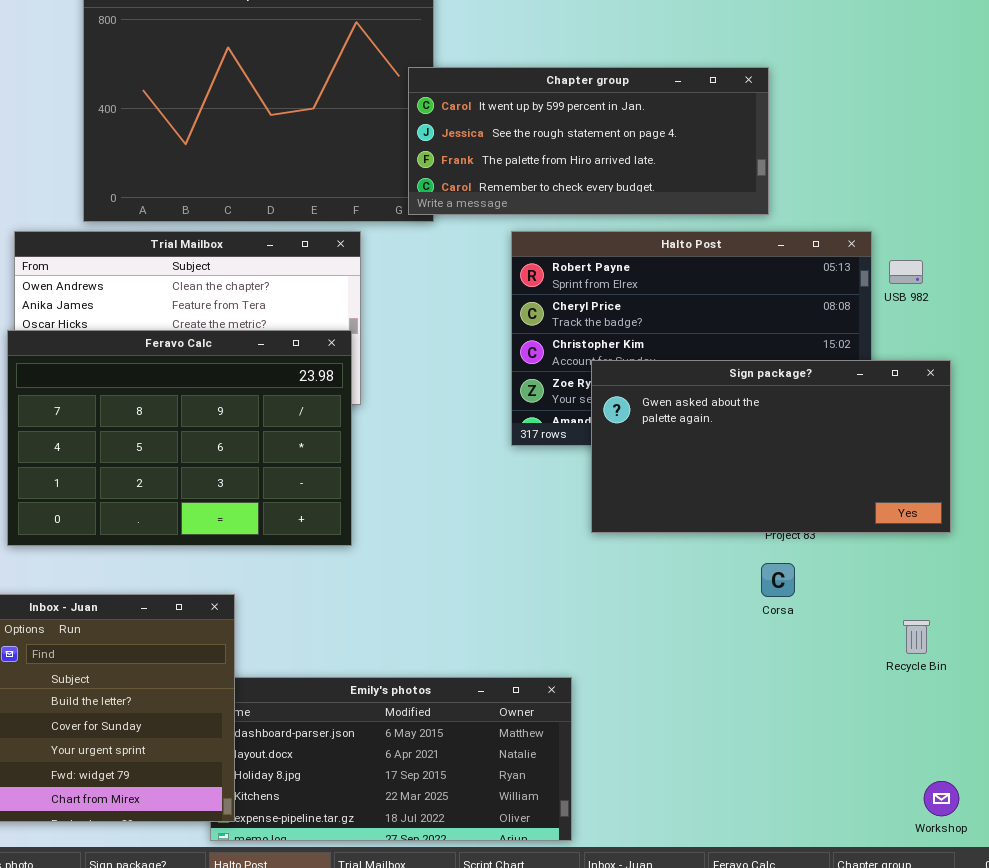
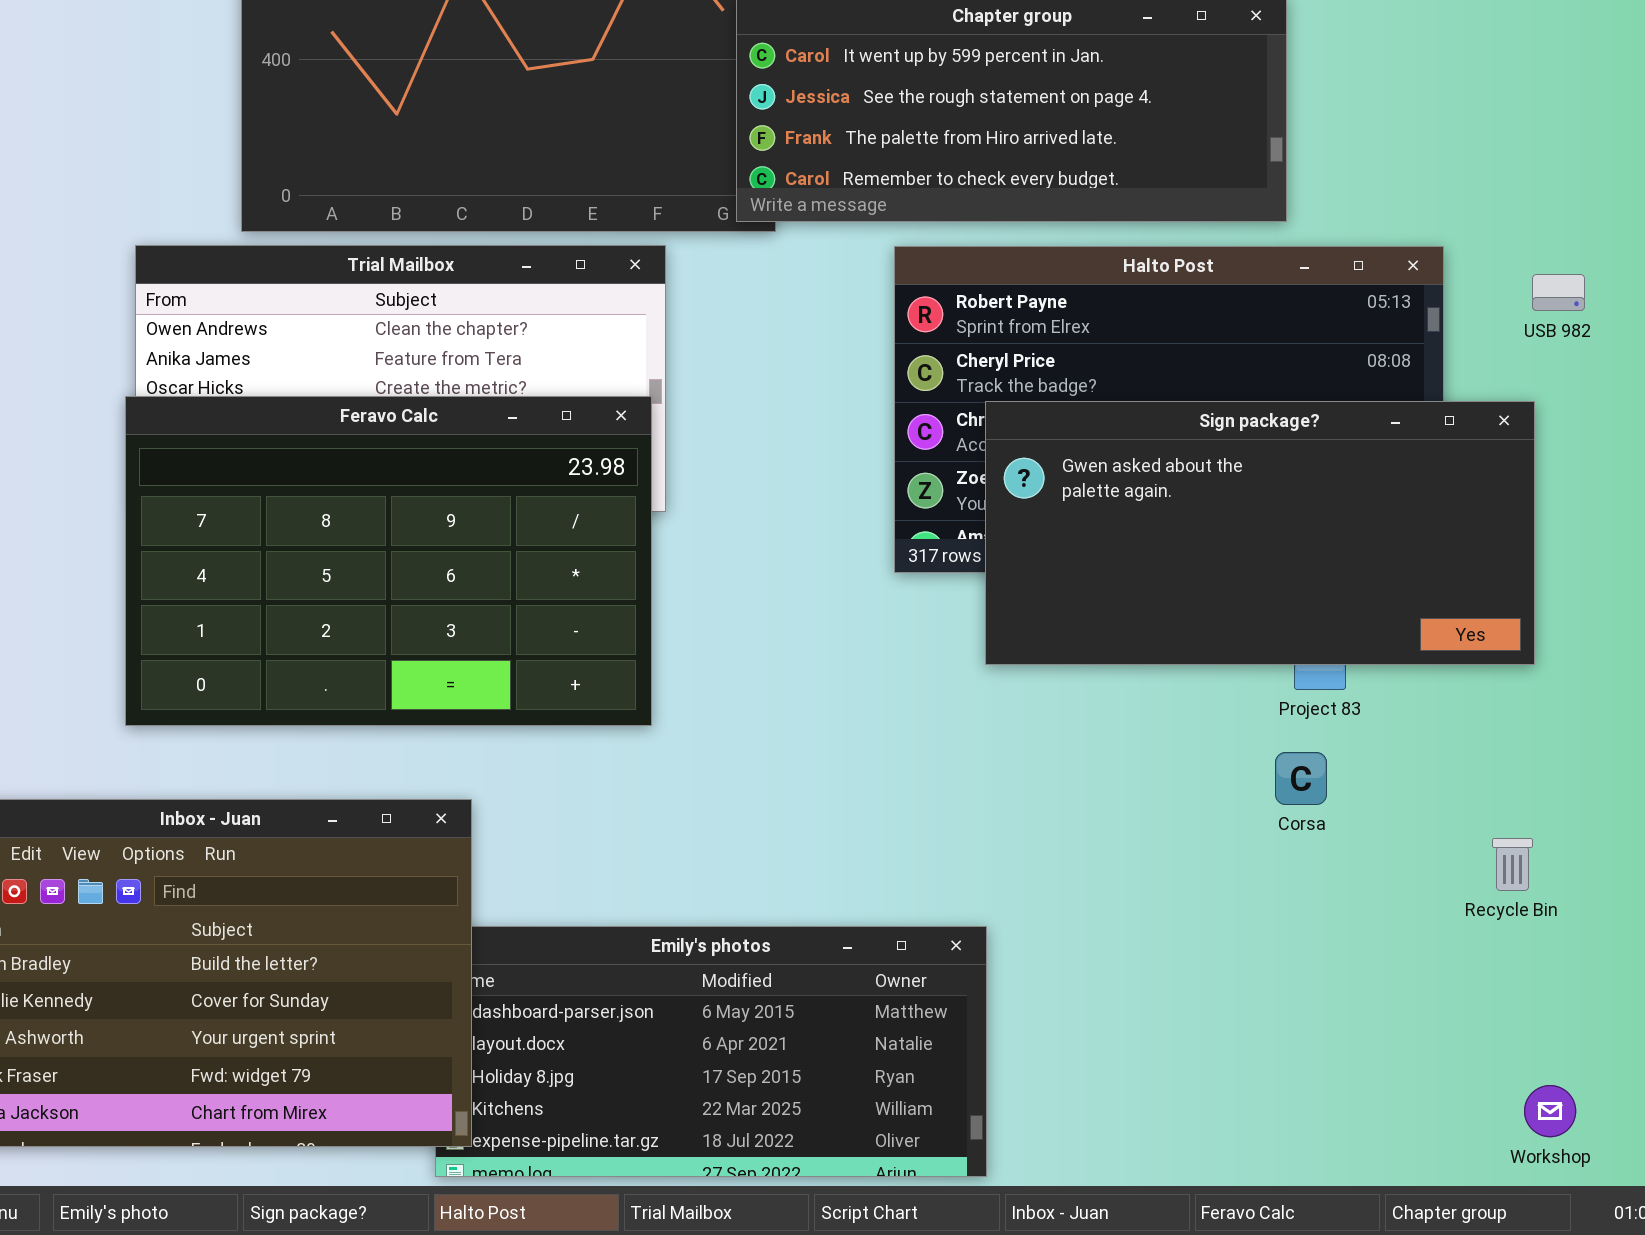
USB 982: [889,260,923,284] -> [1532,274,1585,311], moved
Sign package?: [591,360,951,533] -> [985,401,1535,665], moved

